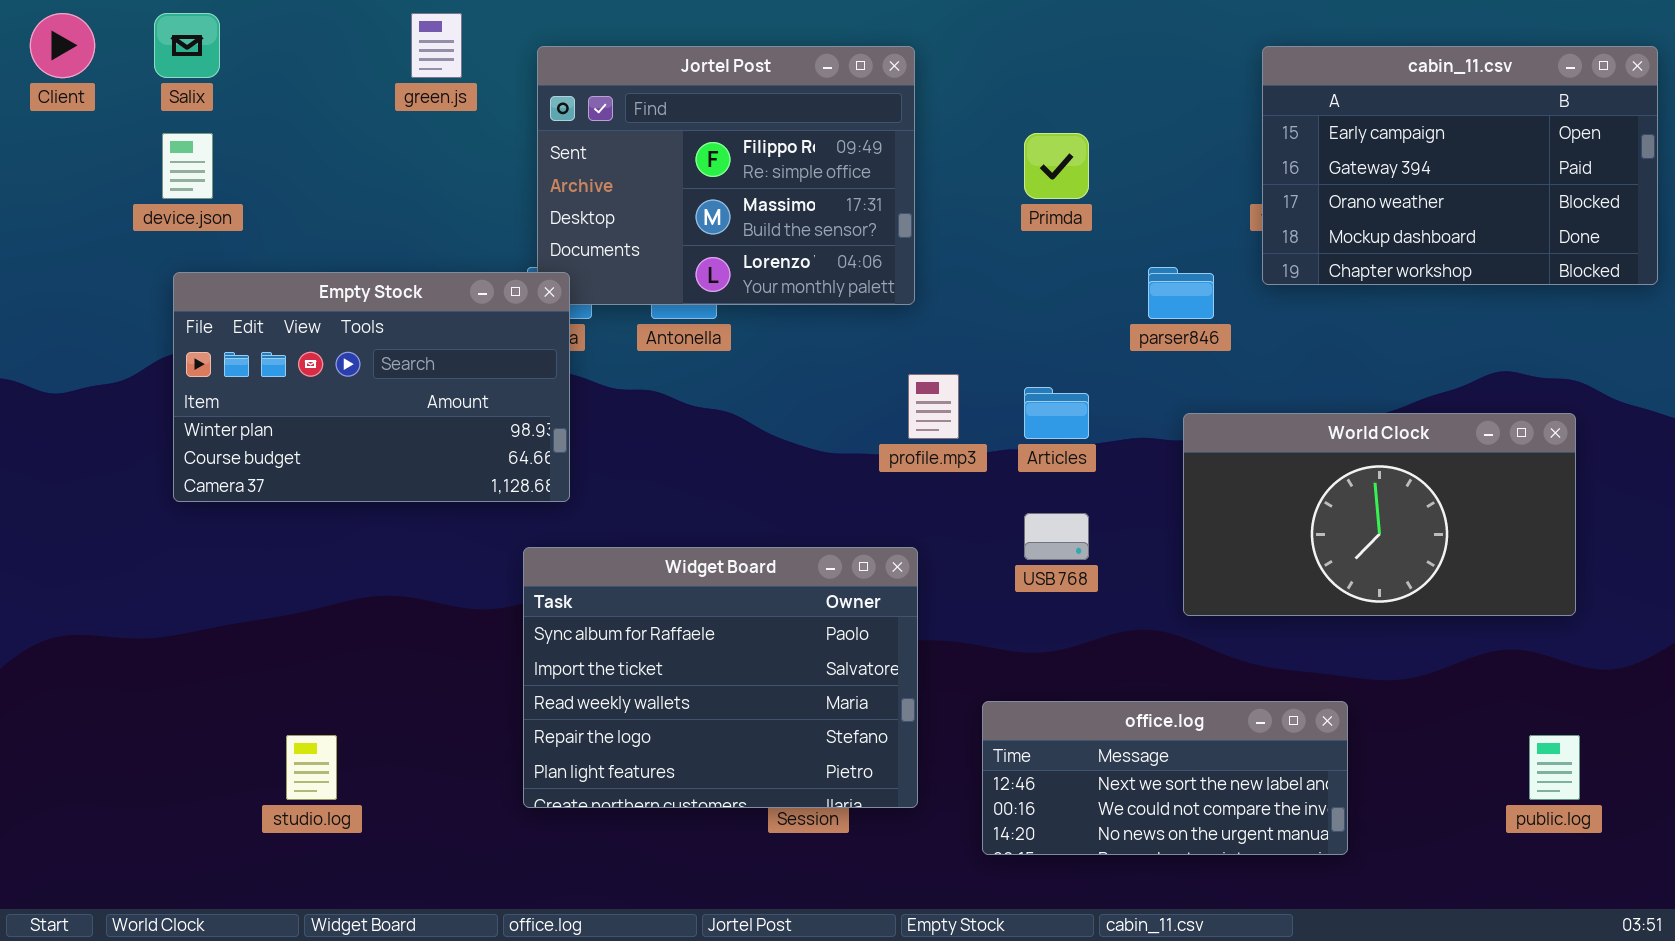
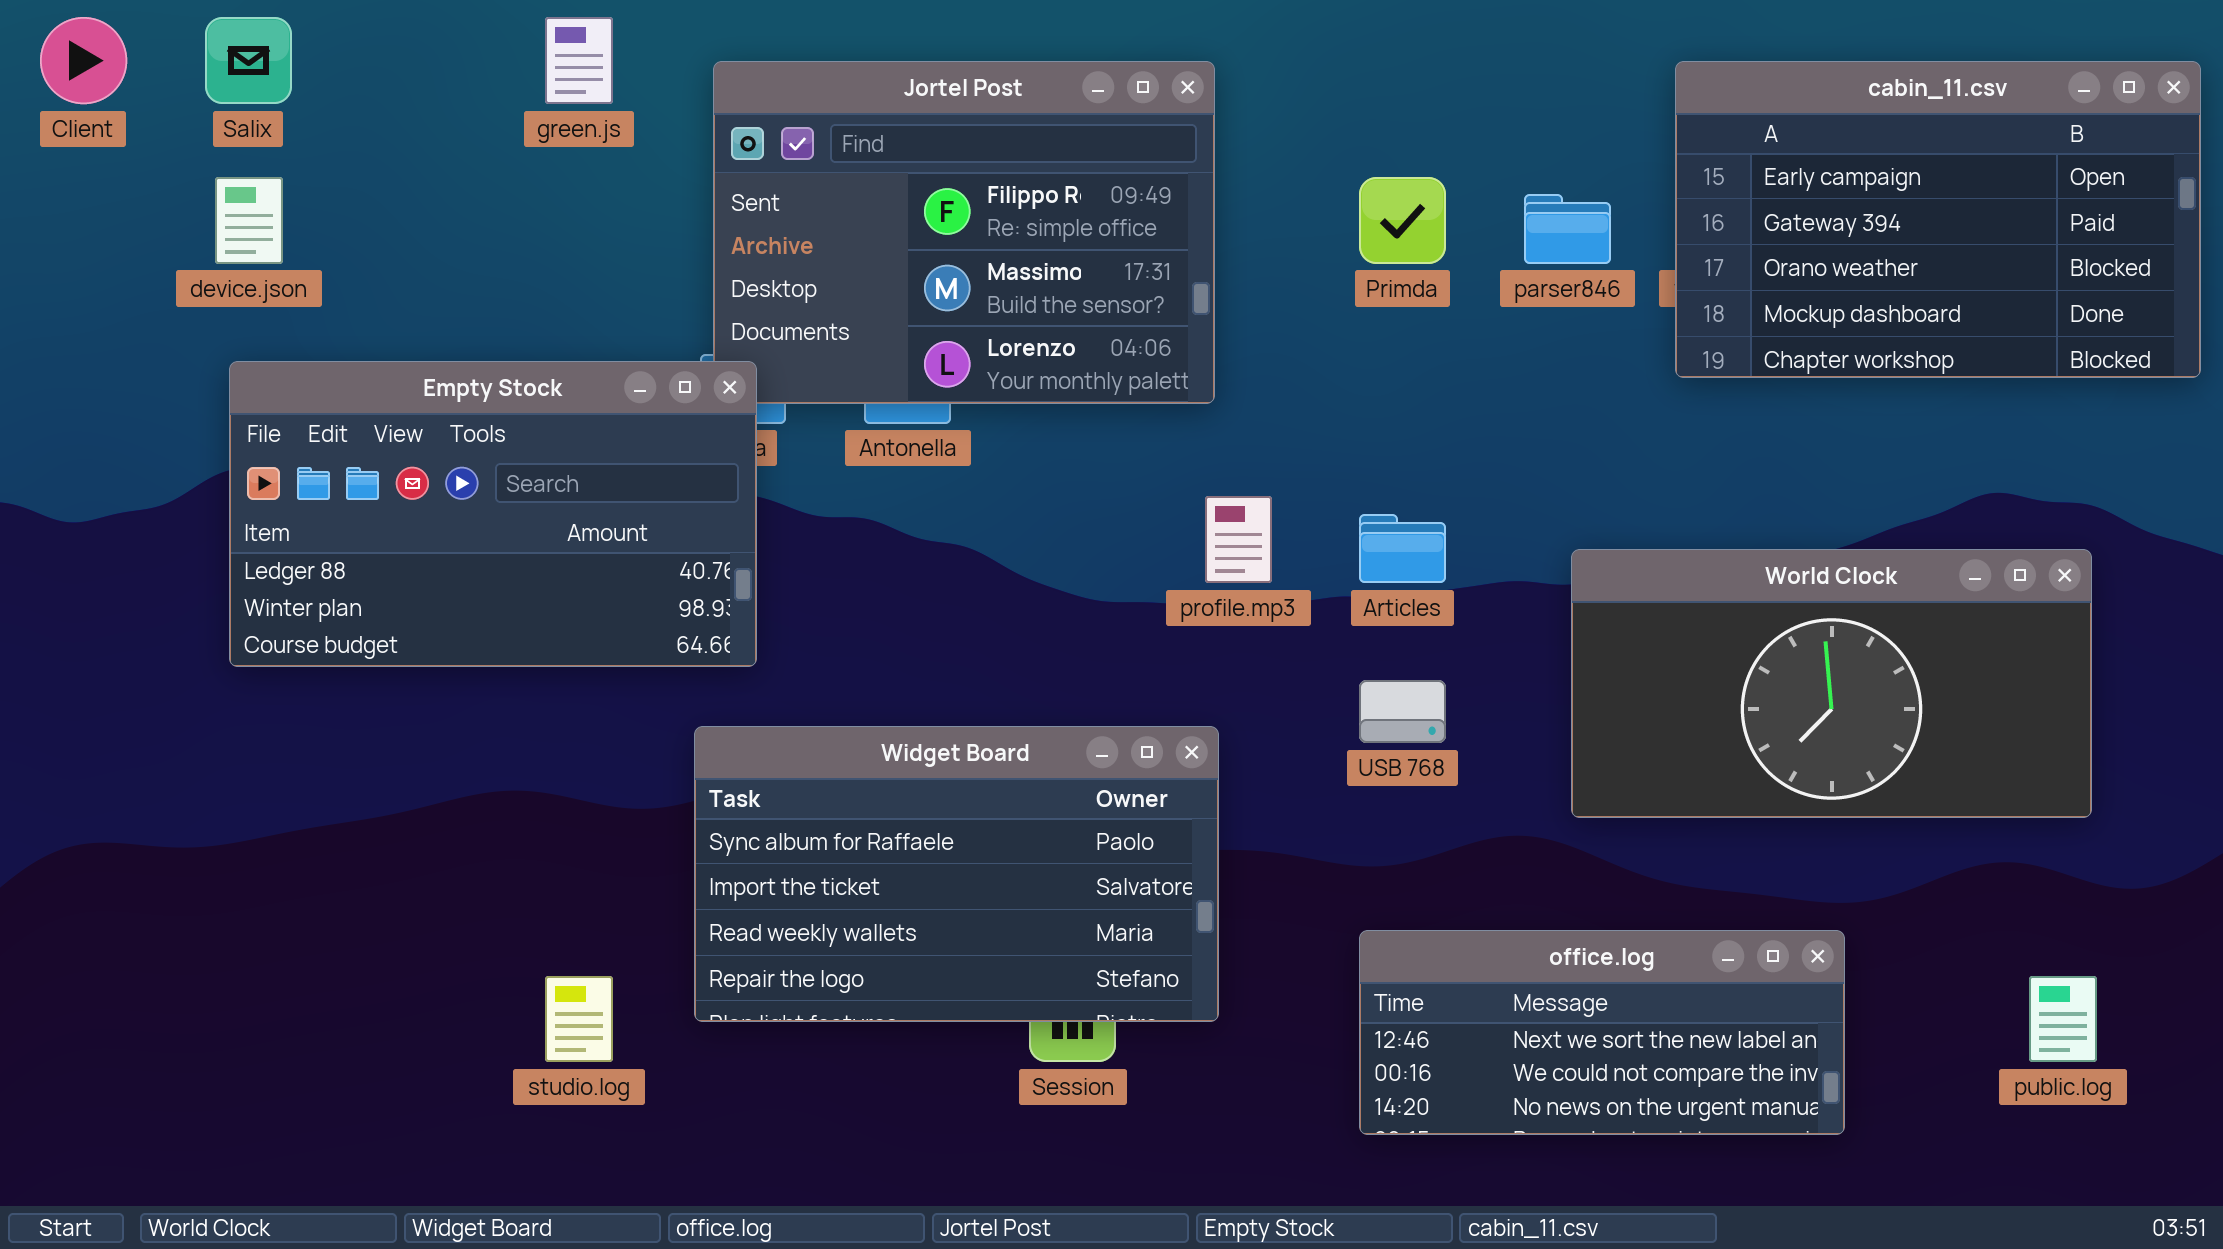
parser846: [1148,267,1214,319] -> [1524,194,1611,264], moved
Empty Stock: [173,272,570,502] -> [229,361,757,667], scrolled up 1 row
Widget Board: [523,547,918,808] -> [694,726,1219,1022], resized
office.log: [982,701,1348,855] -> [1359,930,1845,1135], moved
studio.log: [286,735,337,800] -> [545,976,613,1062], moved

